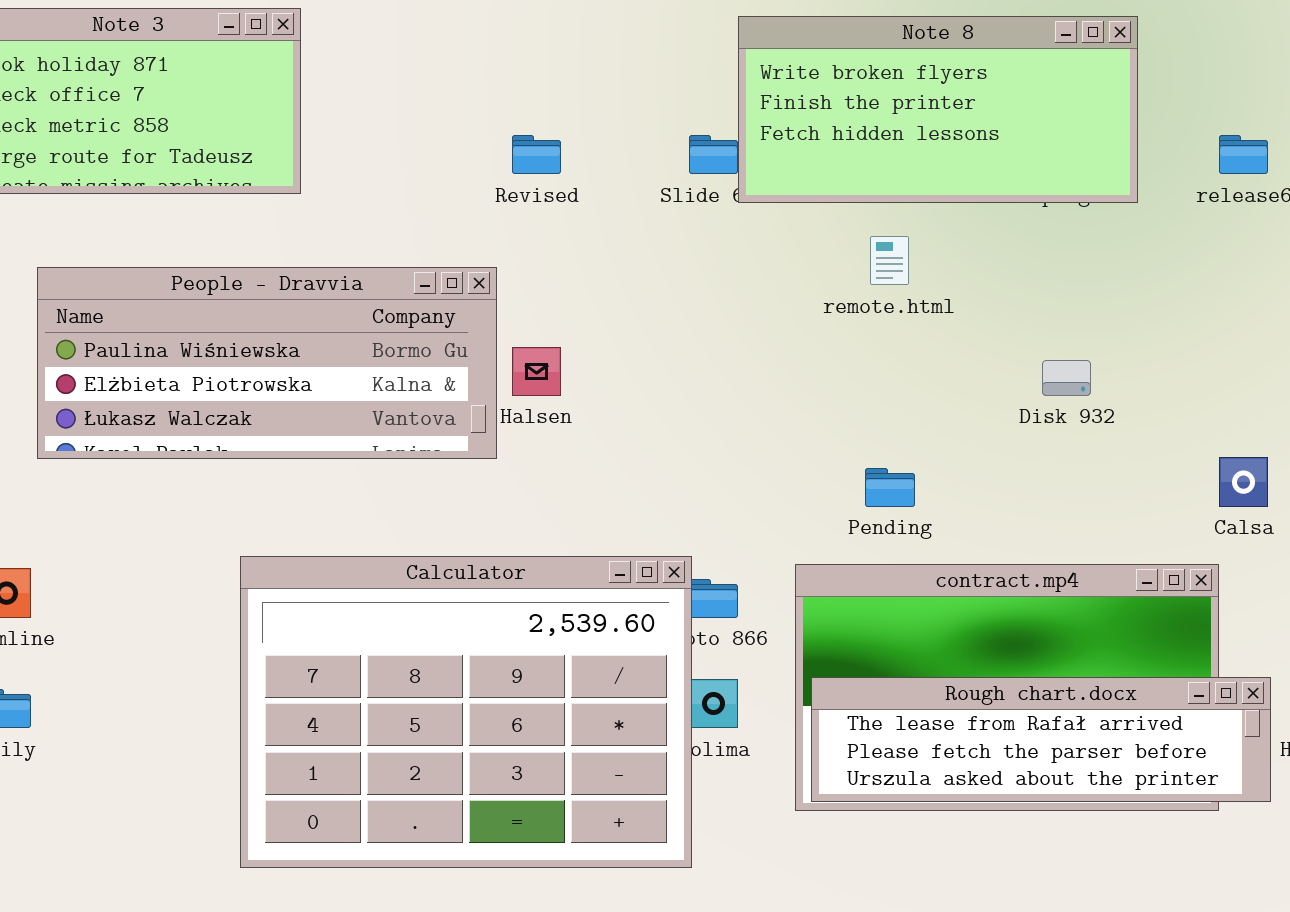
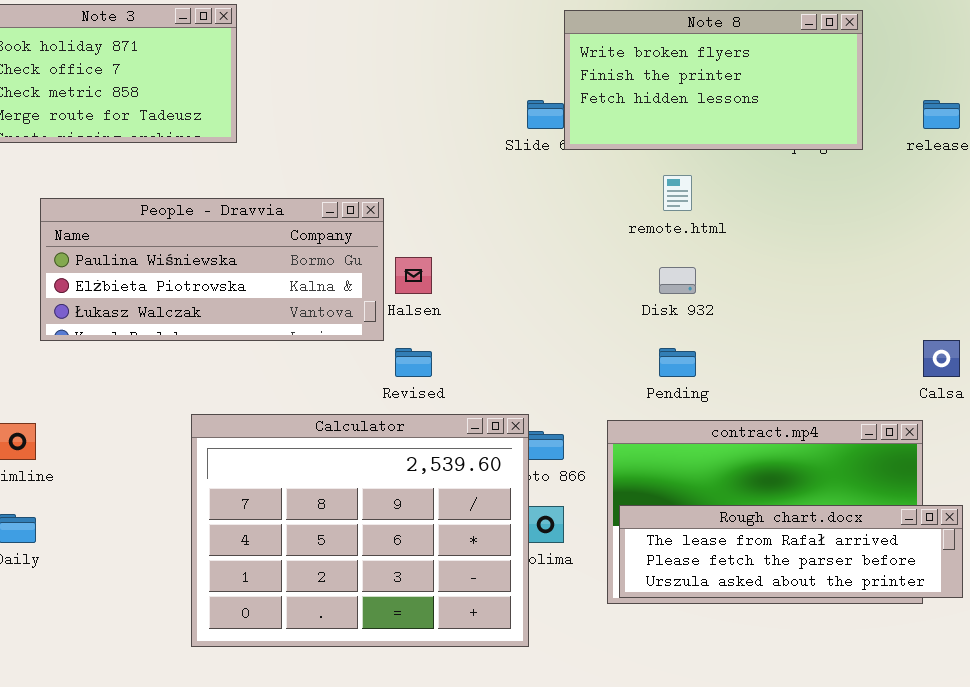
Revised: [512,135,561,174] -> [395,348,432,377], moved
Disk 932: [1042,360,1091,396] -> [659,267,696,294], moved

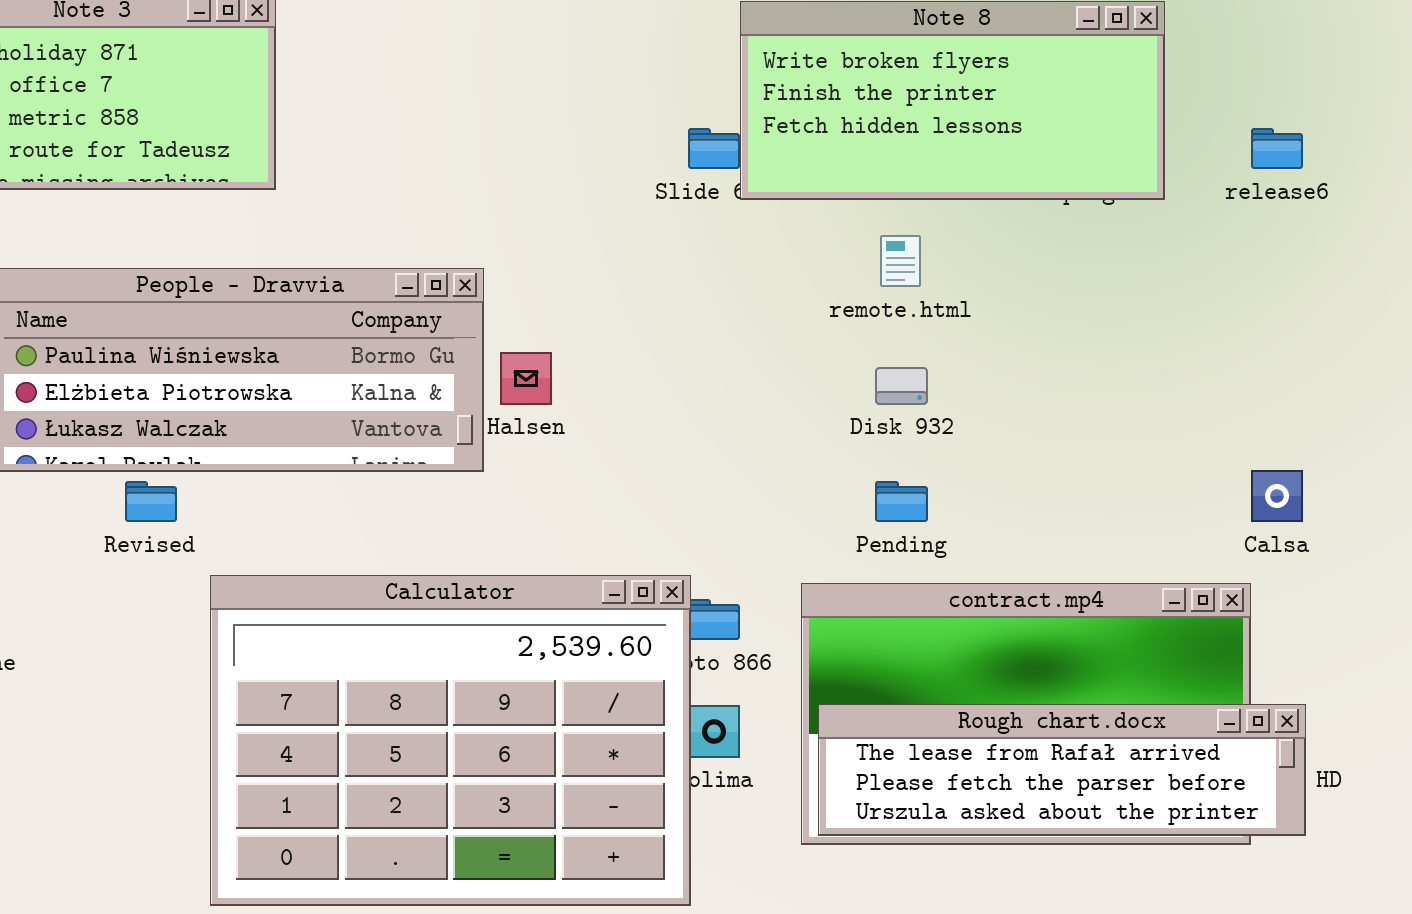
Revised: [395,348,432,377] -> [125,481,177,522], moved

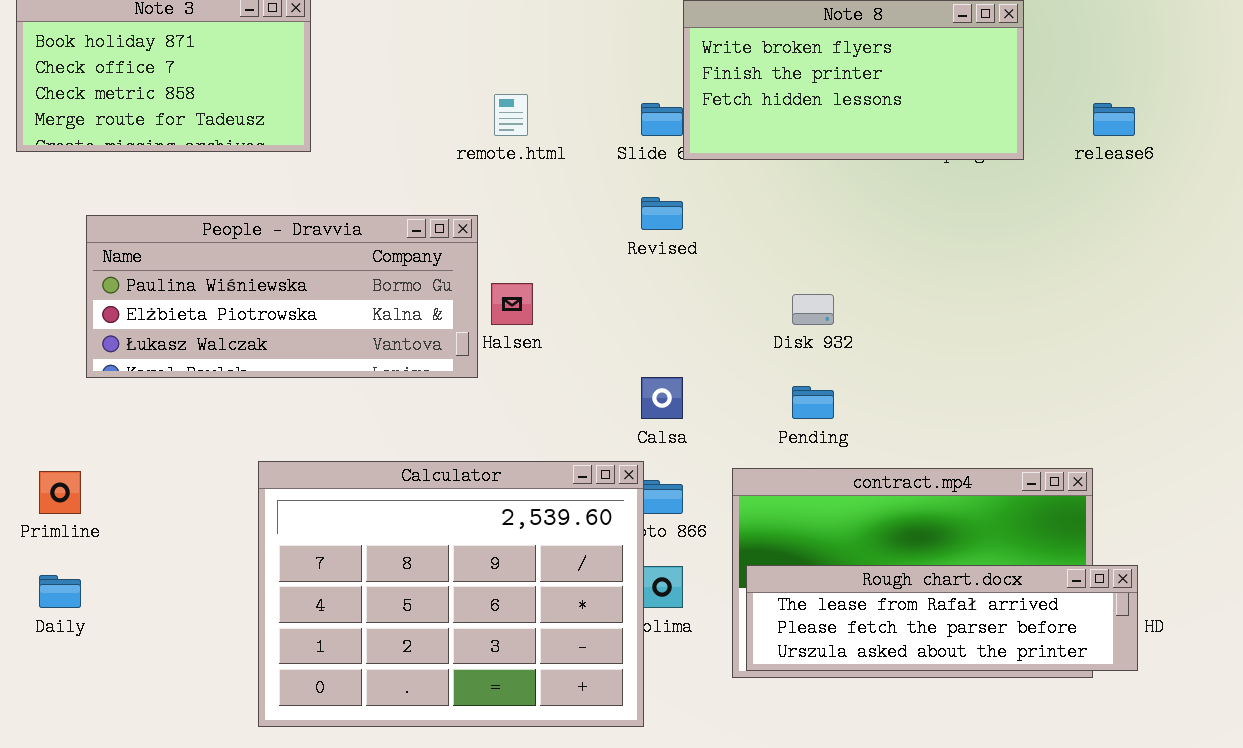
remote.html: [880,235,921,287] -> [494,94,528,136], moved
Calsa: [1251,470,1303,522] -> [641,377,683,419], moved
Revised: [125,481,177,522] -> [641,197,683,230], moved

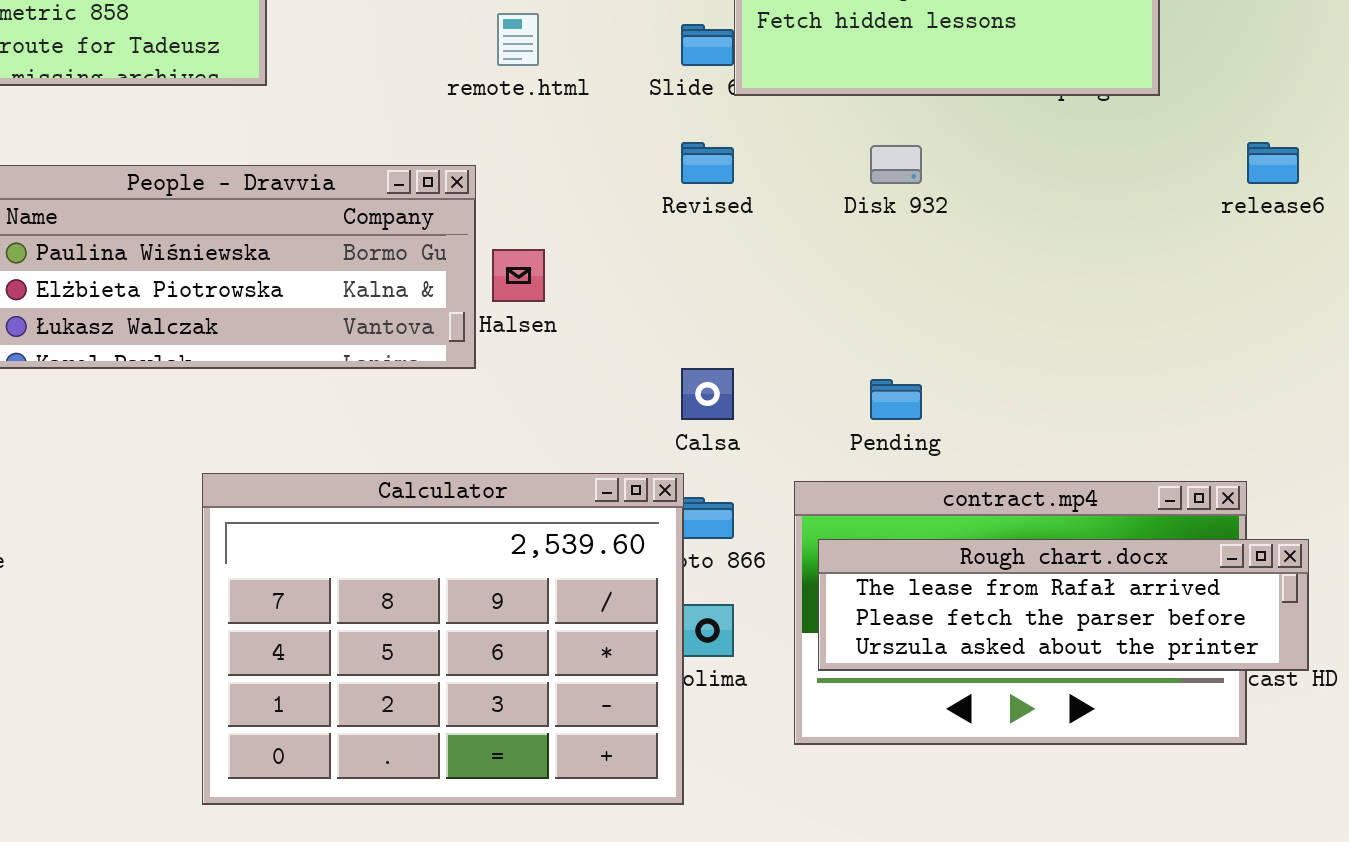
release6: [1093,103,1135,136] -> [1247,142,1299,184], moved
Disk 932: [792,294,834,325] -> [870,145,922,184], moved
Rough chart.docx: [746,565,1138,671] -> [818,539,1309,671], moved

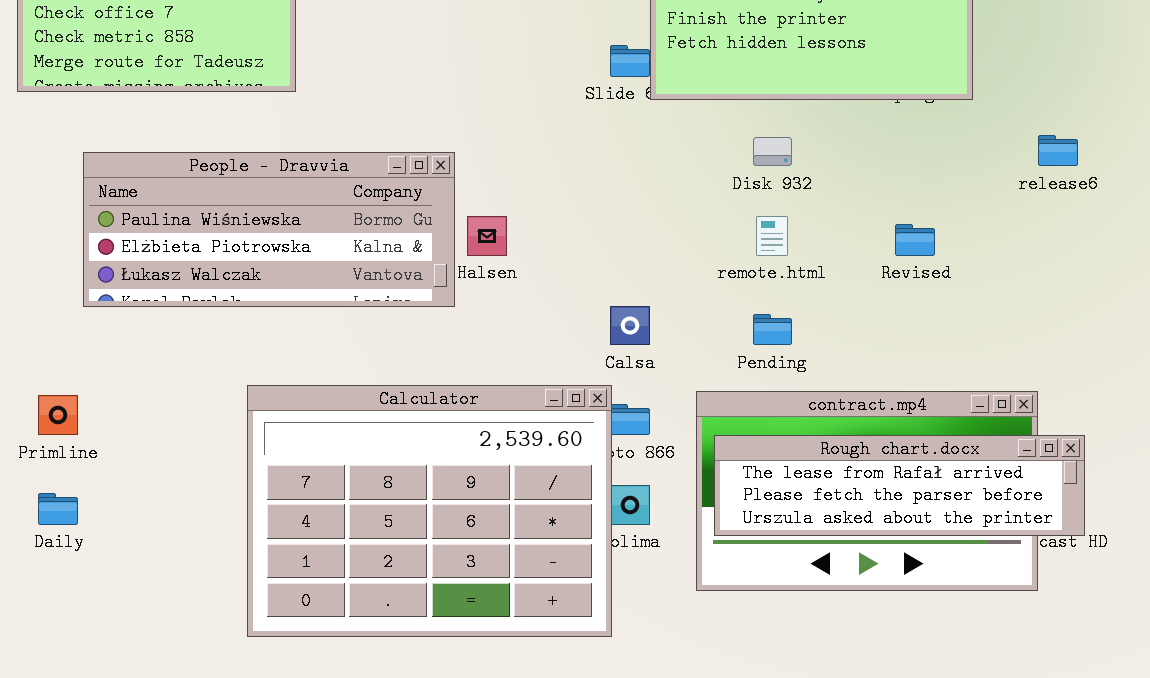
remote.html: [497,13,539,66] -> [756,216,788,256], moved
Revised: [681,142,734,184] -> [895,224,935,256], moved

